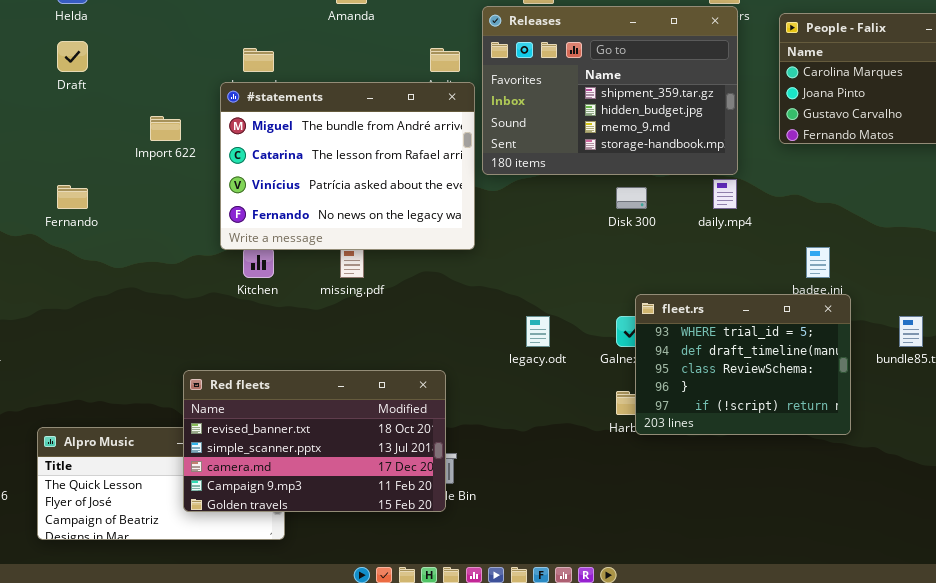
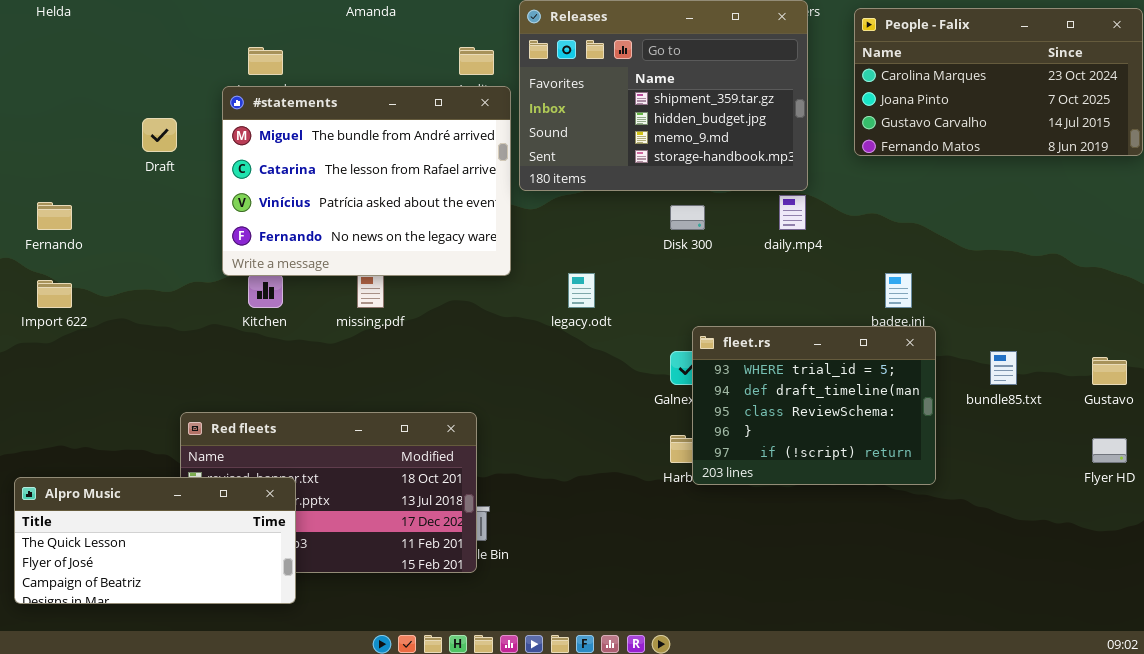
Draft: [57,41,88,72] -> [142,118,177,152], moved
Import 622: [150,116,181,141] -> [37,280,72,308], moved
legacy.odt: [526,316,550,347] -> [568,273,595,308], moved
Alpro Music: [37,427,285,540] -> [14,477,296,604], raised

